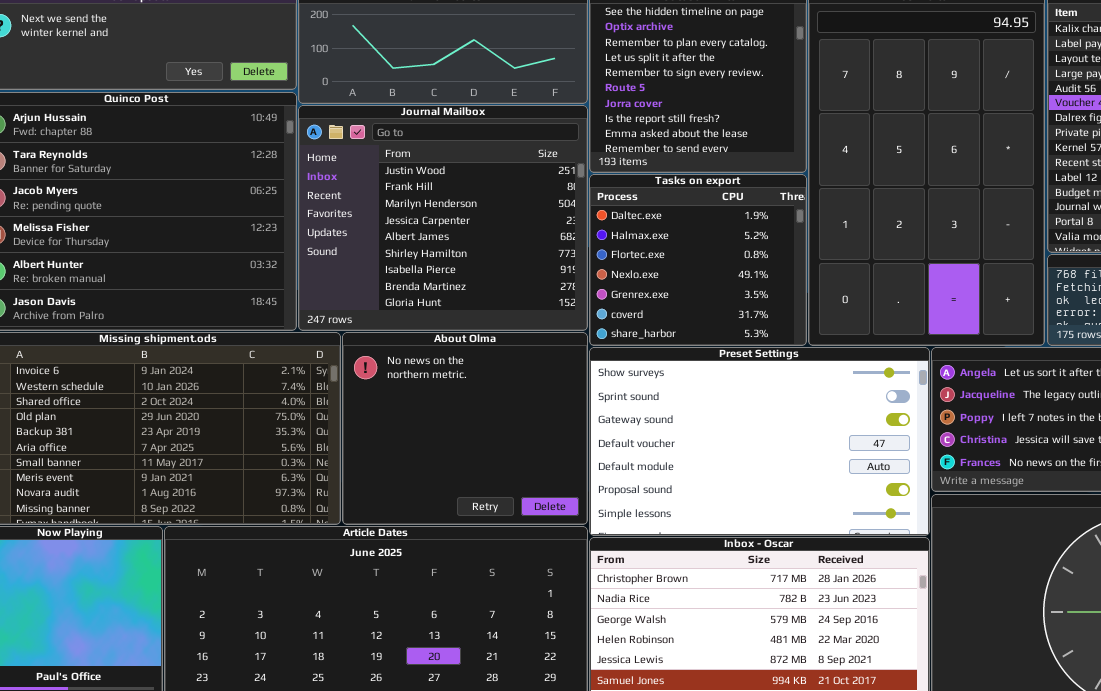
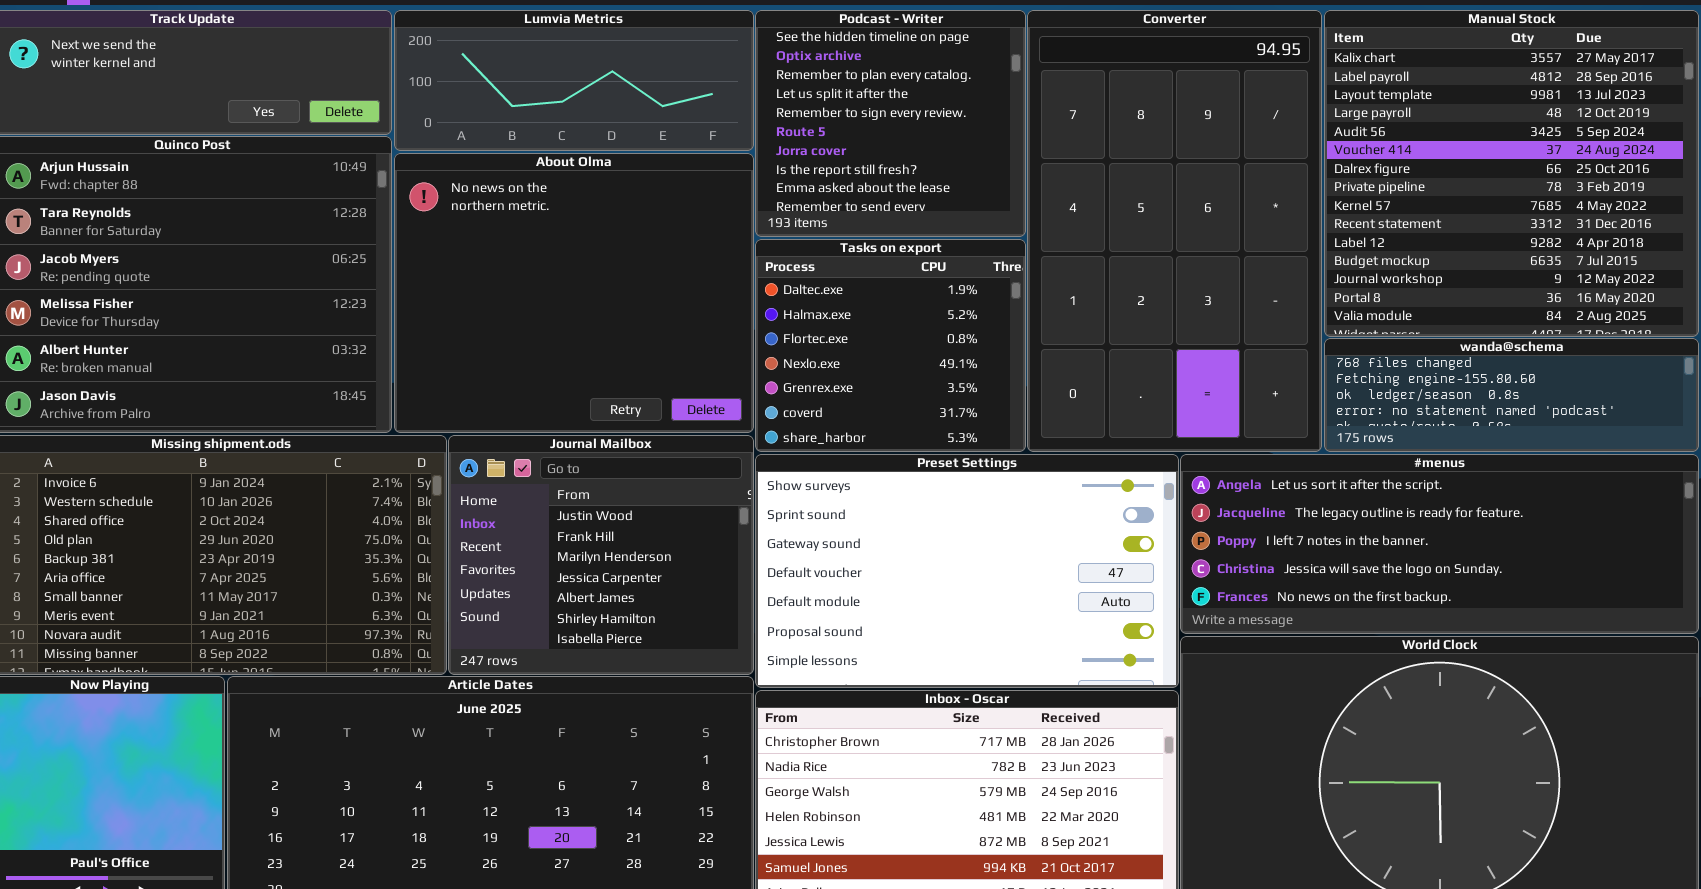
Journal Mailbox: [298,105,588,331] -> [448,435,754,675], moved, resized
About Olma: [342,332,588,525] -> [394,153,754,433], moved, resized

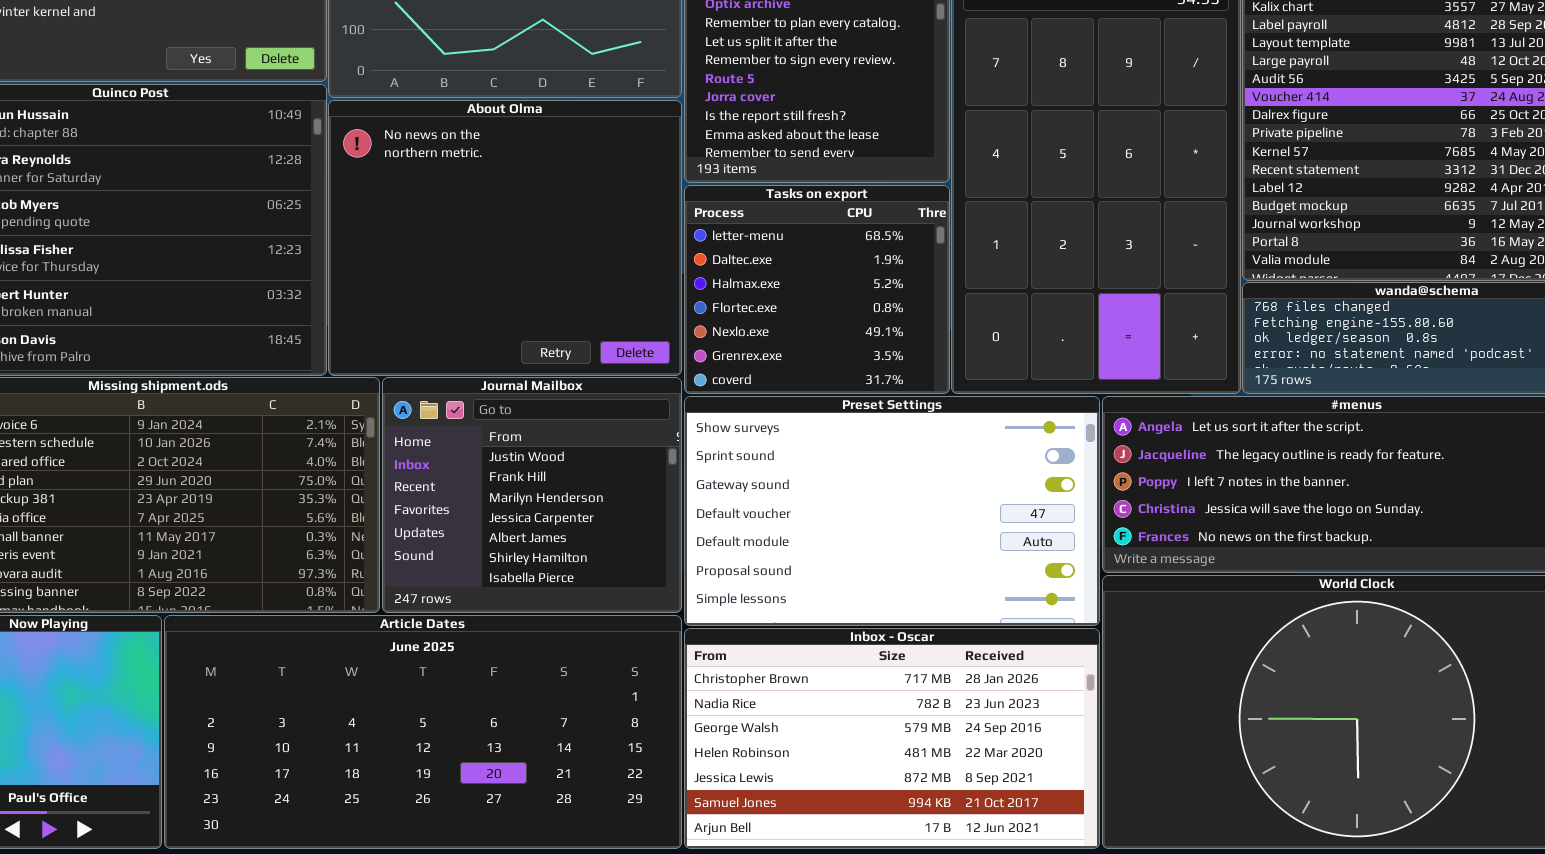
Tasks on export: [755,239,1026,452] -> [684,185,950,394], scrolled up 1 row

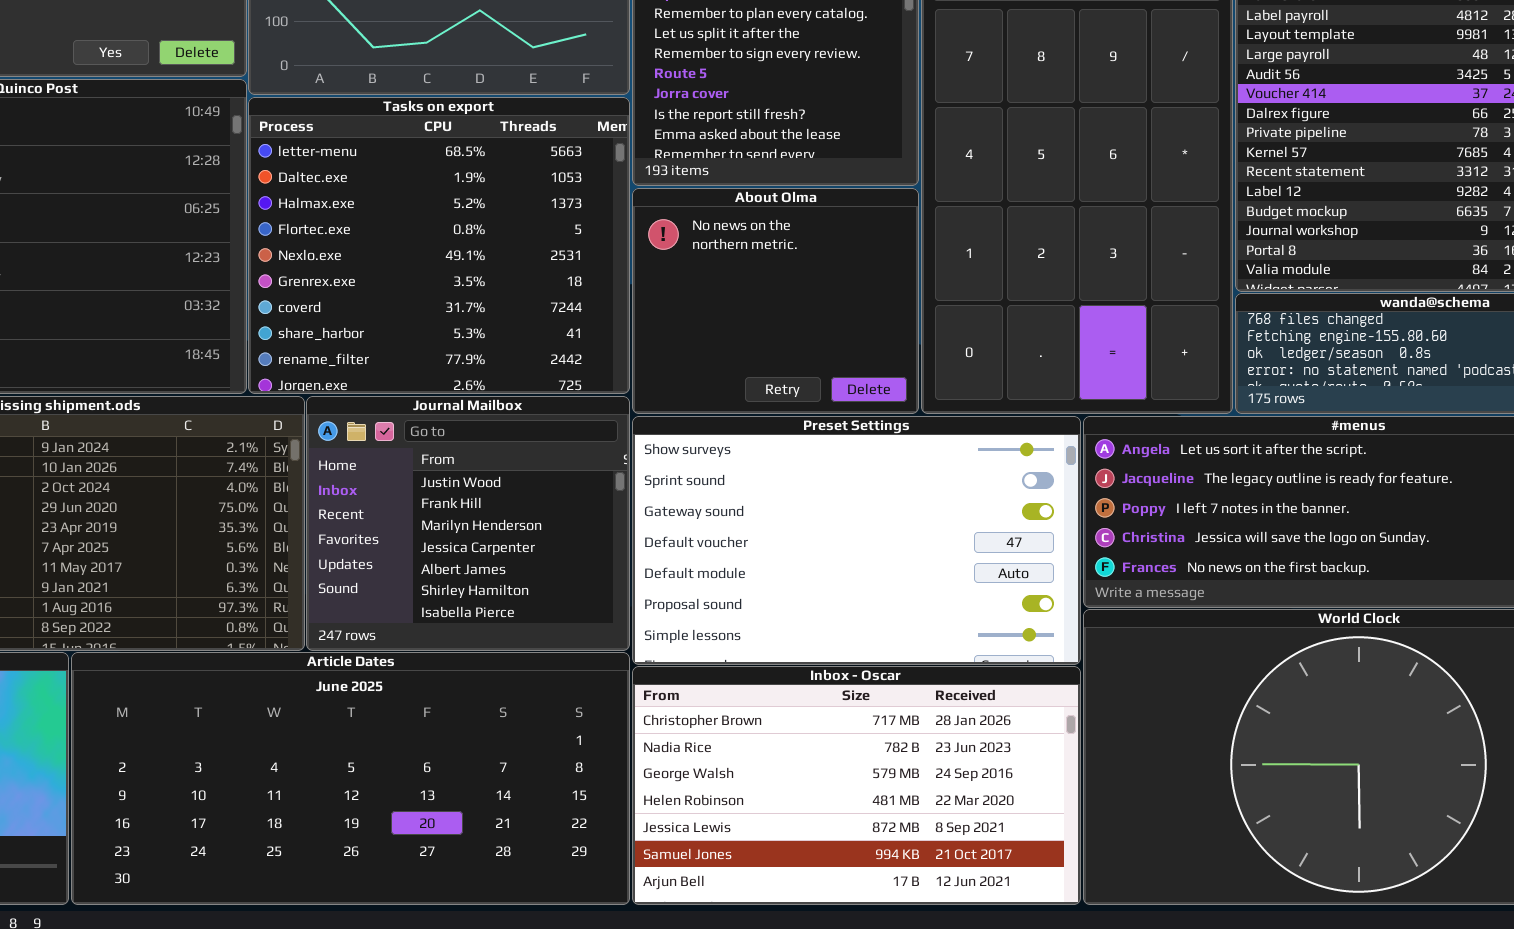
About Olma: [328,100,682,376] -> [632,188,919,414], moved, resized
Tasks on export: [684,185,950,394] -> [248,97,630,394], moved, resized

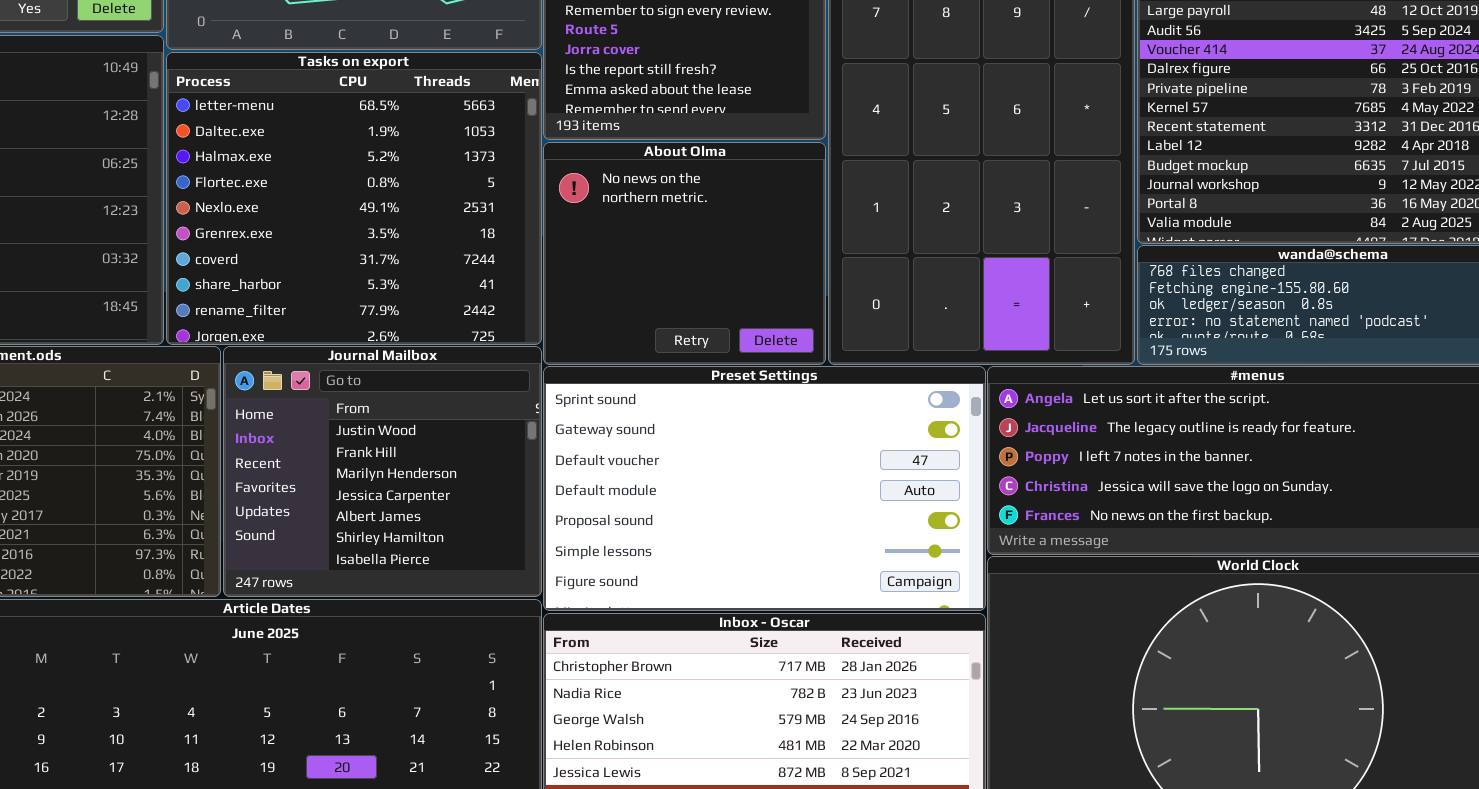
Preset Settings: [632,416,1081,665] -> [543,366,986,611], scrolled down 1 row

